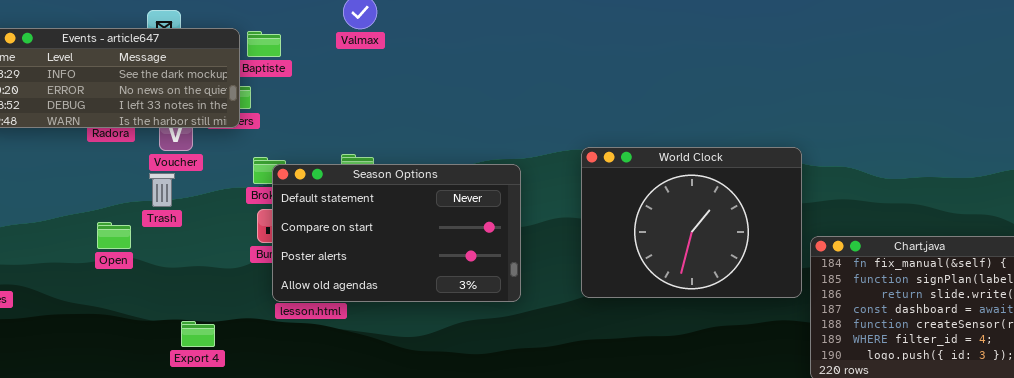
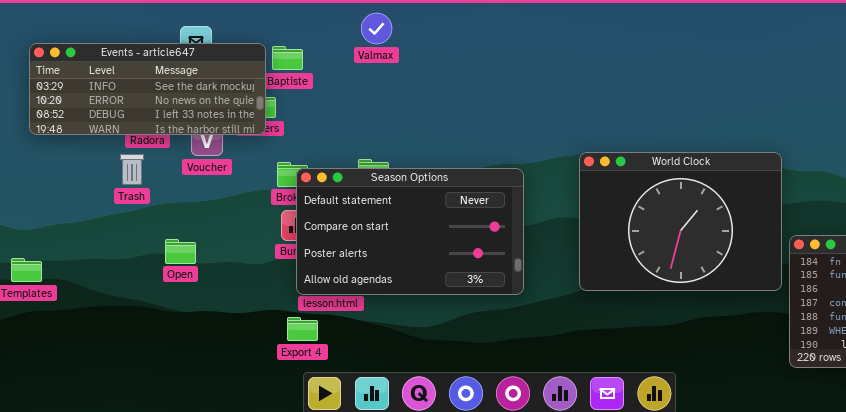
Trash: [149,173,175,207] -> [120,154,144,185], moved
Open: [97,222,131,249] -> [165,239,196,264], moved
Export 4: [181,321,215,347] -> [287,317,318,341], moved

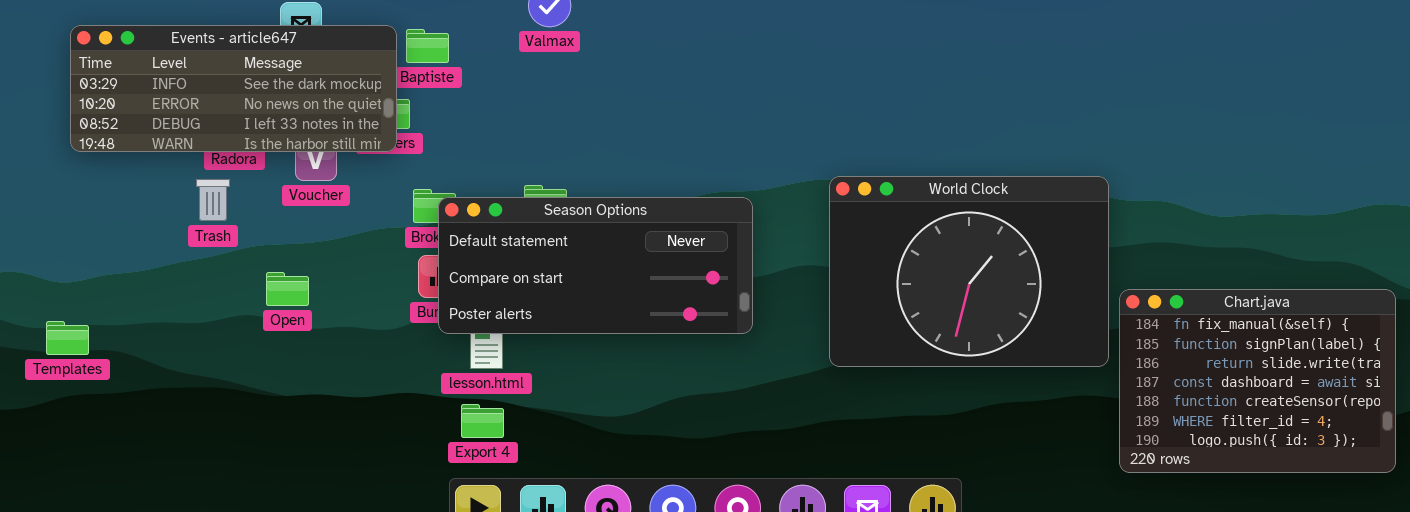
Season Options: [296,168,524,295] -> [438,197,753,334], resized
Open: [165,239,196,264] -> [266,272,309,306], moved
Export 4: [287,317,318,341] -> [461,404,504,438], moved

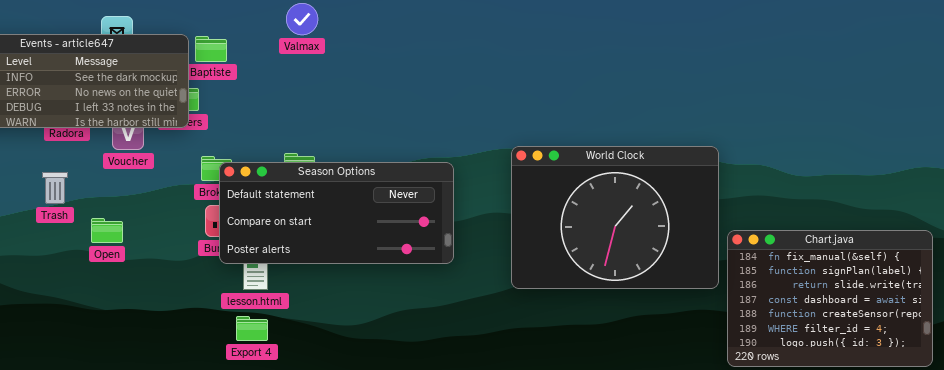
Trash: [196,179,230,221] -> [42,172,68,204], moved

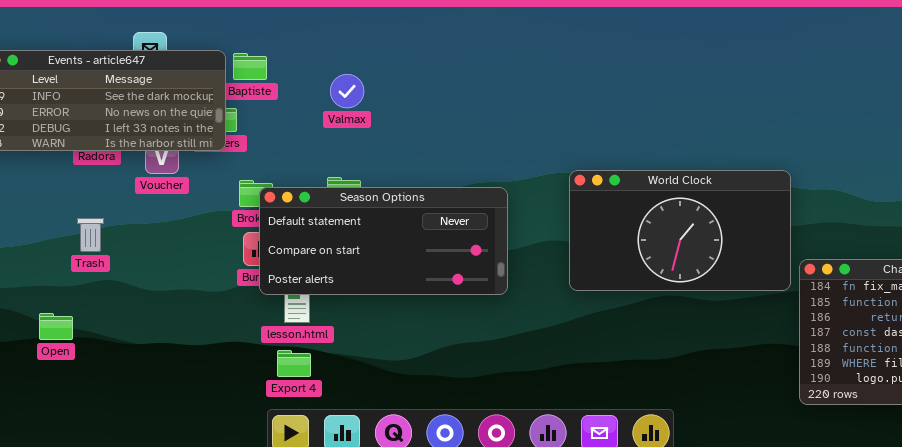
Valmax: [286,3,318,35] -> [330,74,364,108], moved
World Clock: [511,146,719,289] -> [569,170,791,291], resized
Trash: [42,172,68,204] -> [77,218,104,252], moved
Open: [91,218,123,243] -> [39,313,73,340], moved

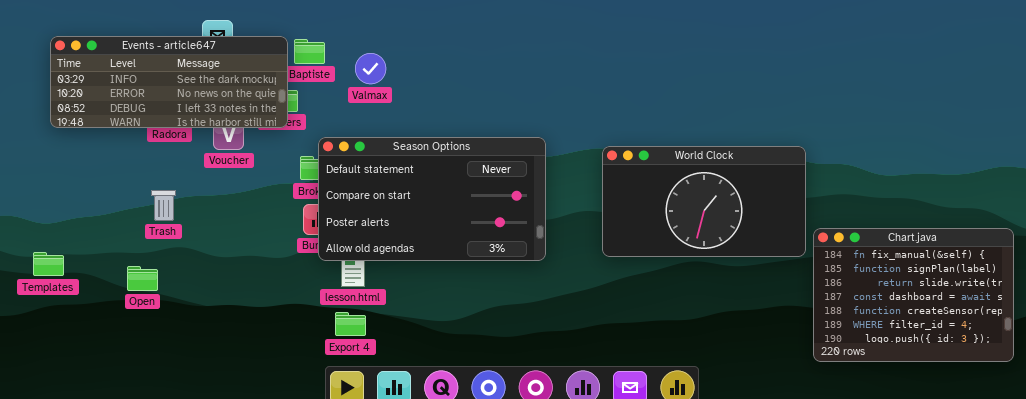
Valmax: [330,74,364,108] -> [355,53,386,84], moved
Season Options: [259,187,508,295] -> [318,137,546,261], resized
Open: [39,313,73,340] -> [127,266,158,291], moved

